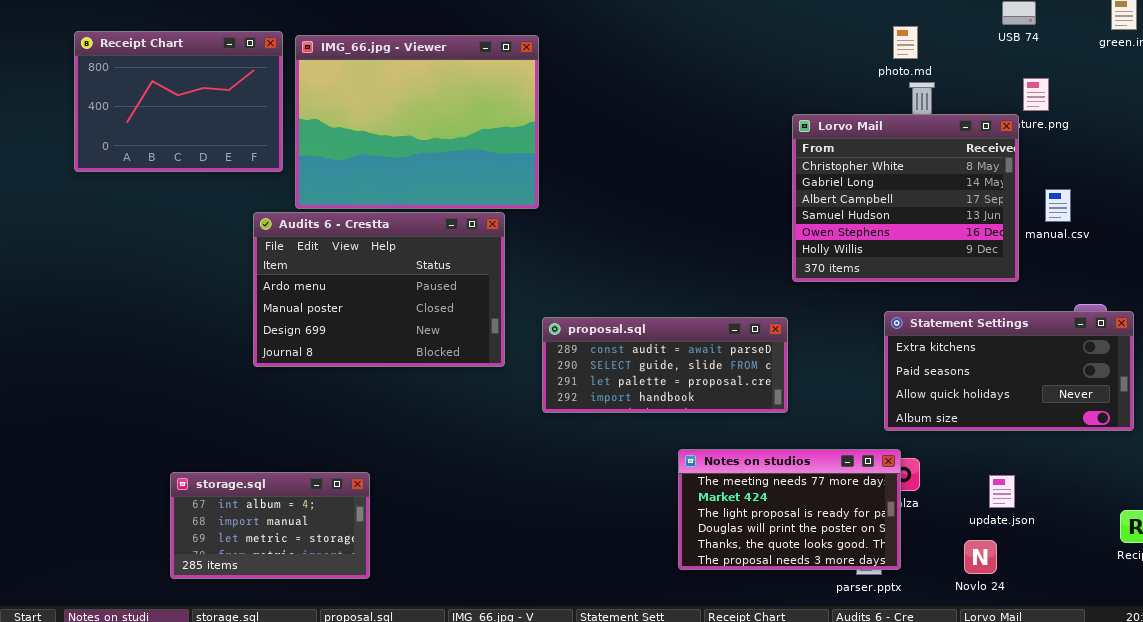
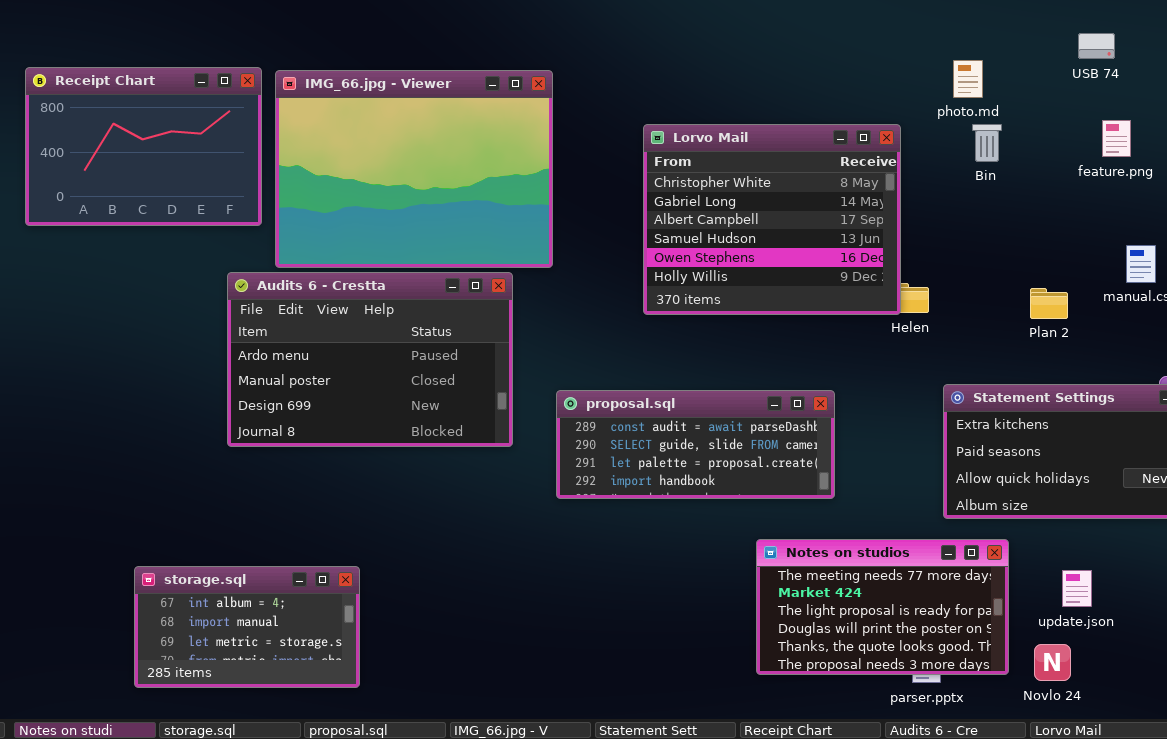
Lorvo Mail: [792,114,1019,282] -> [643,124,901,315], moved
Notes on studios: [678,449,901,570] -> [756,539,1009,675], moved

